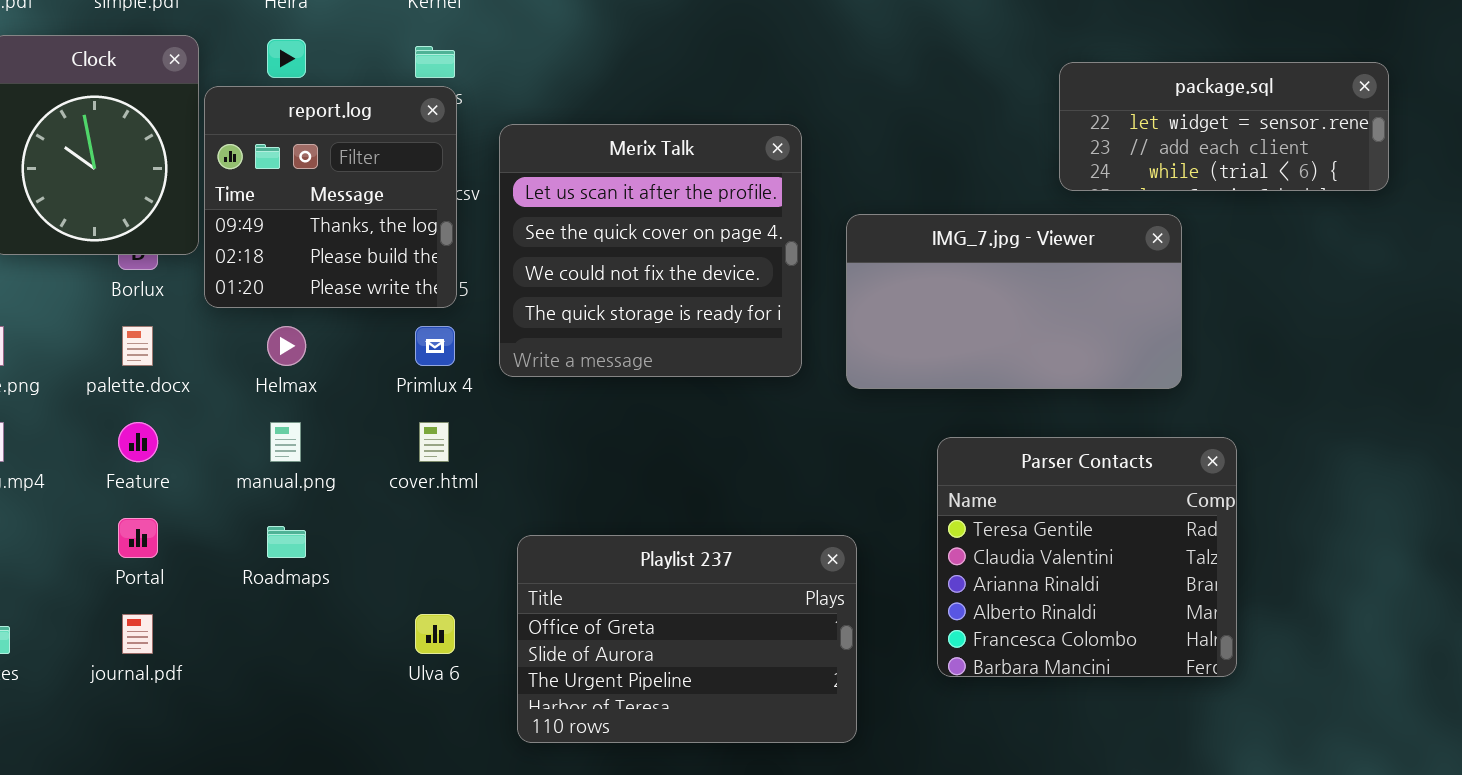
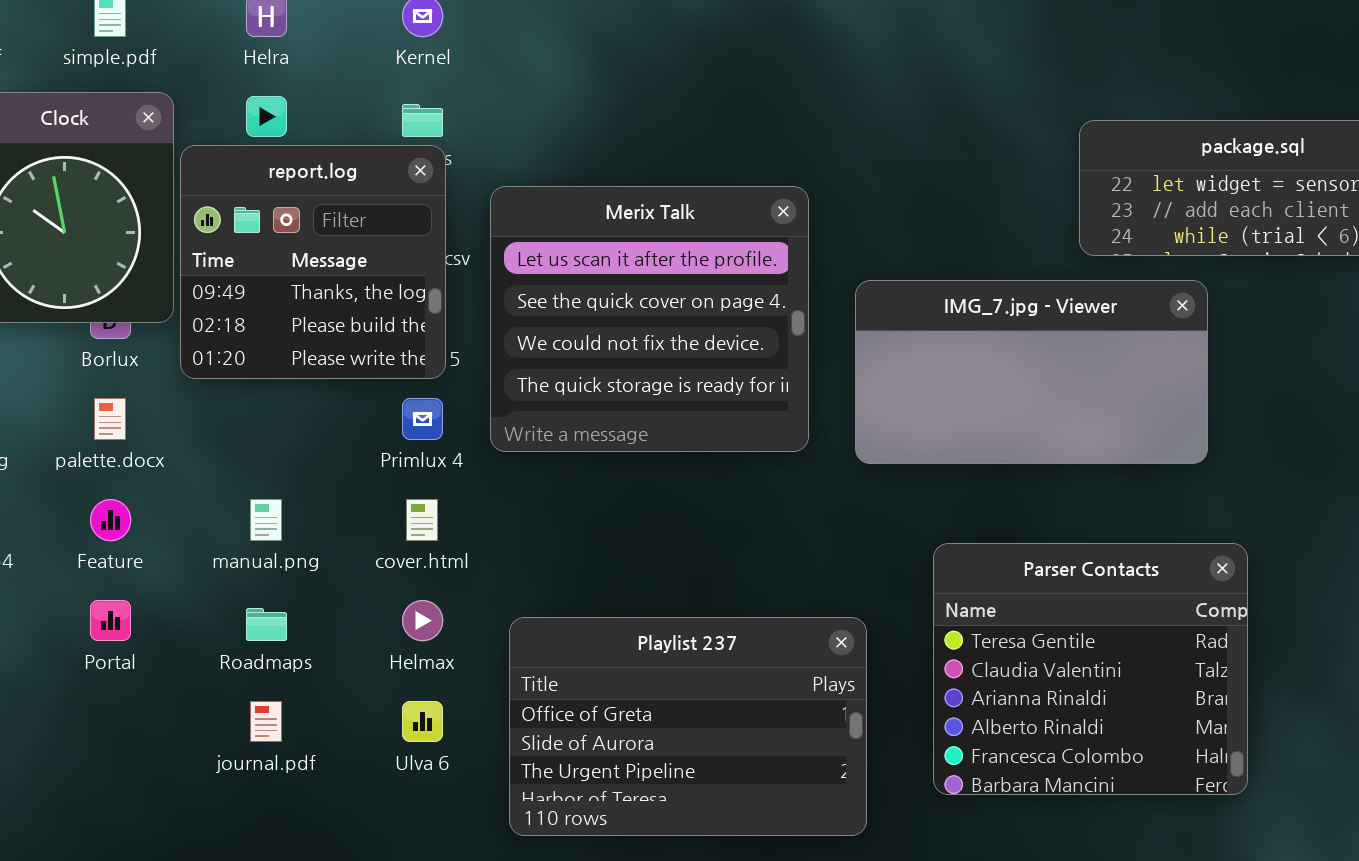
Helmax: [267,326,306,366] -> [402,600,443,641], moved
Parser Contacts: [937,437,1237,677] -> [933,543,1248,795], moved
journal.pdf: [122,614,153,654] -> [250,701,282,742], moved

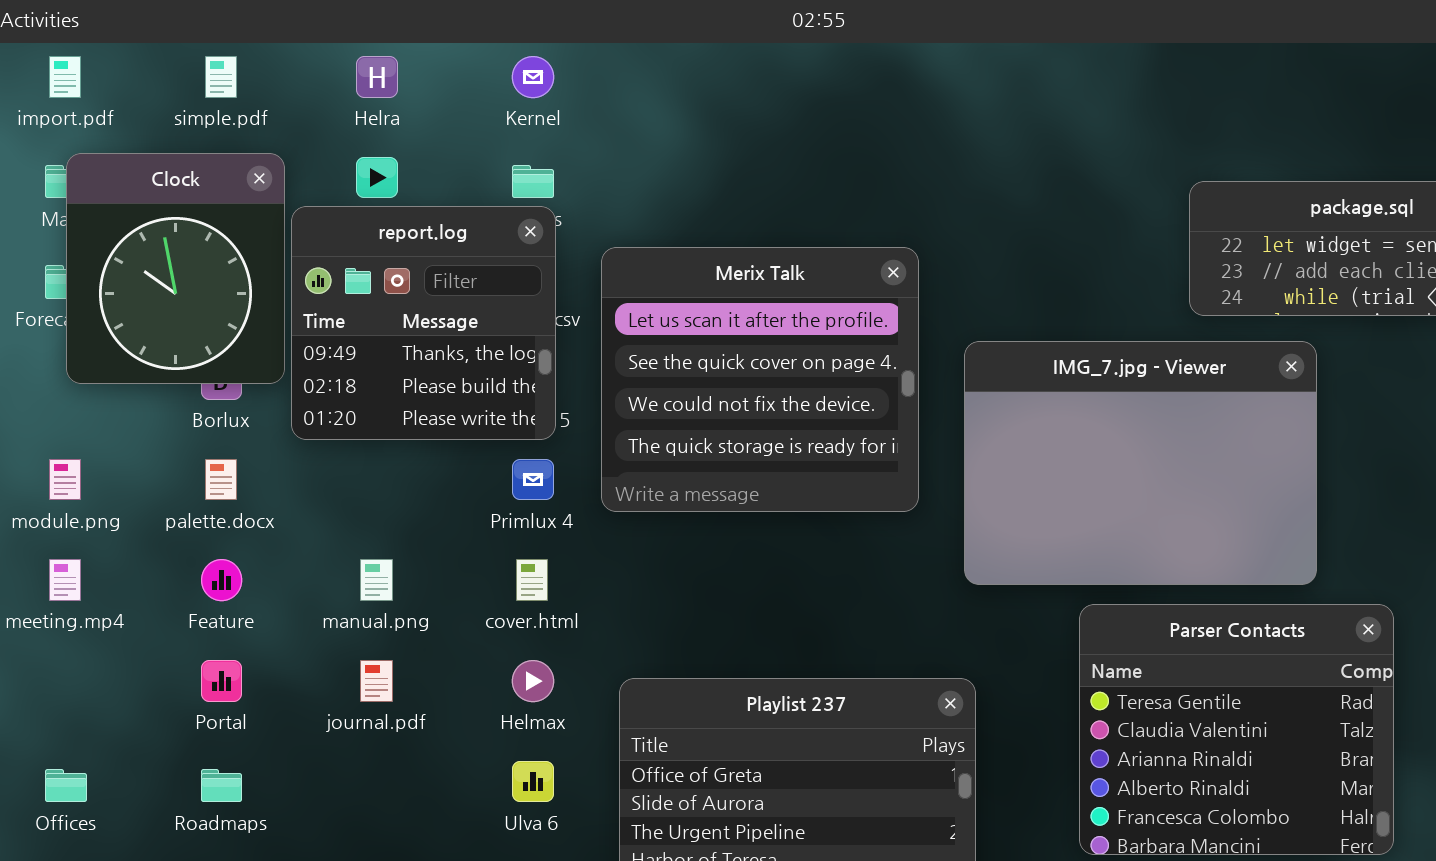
IMG_7.jpg - Viewer: [855,280,1208,464] -> [964,341,1317,585], resized
Parser Contacts: [933,543,1248,795] -> [1079,604,1394,855], moved
Roadmaps: [246,608,287,641] -> [201,769,242,802], moved
journal.pdf: [250,701,282,742] -> [360,660,393,702], moved

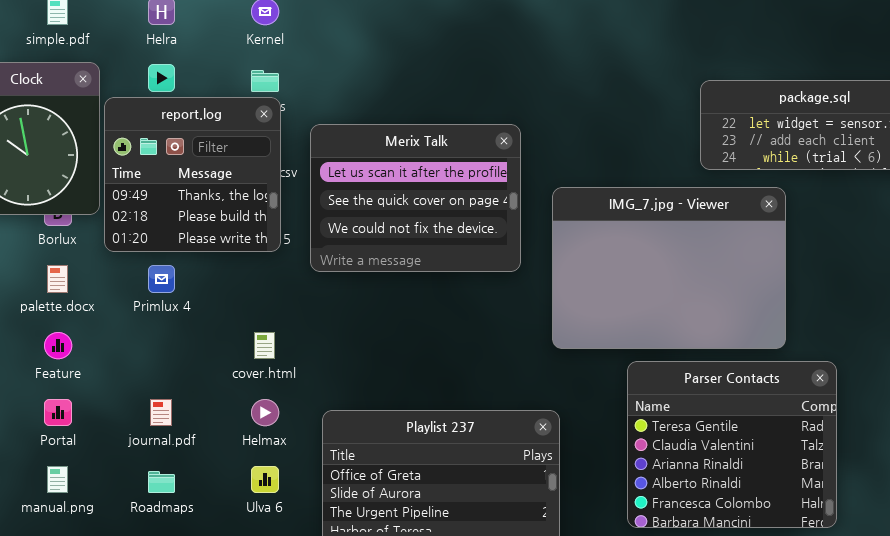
Merix Talk: [601,247,919,512] -> [310,124,521,272], resized
Primlux 4: [512,459,554,500] -> [148,265,175,293], moved
manual.png: [360,559,393,601] -> [47,466,68,493], moved
Roadmaps: [201,769,242,802] -> [148,471,175,493], moved

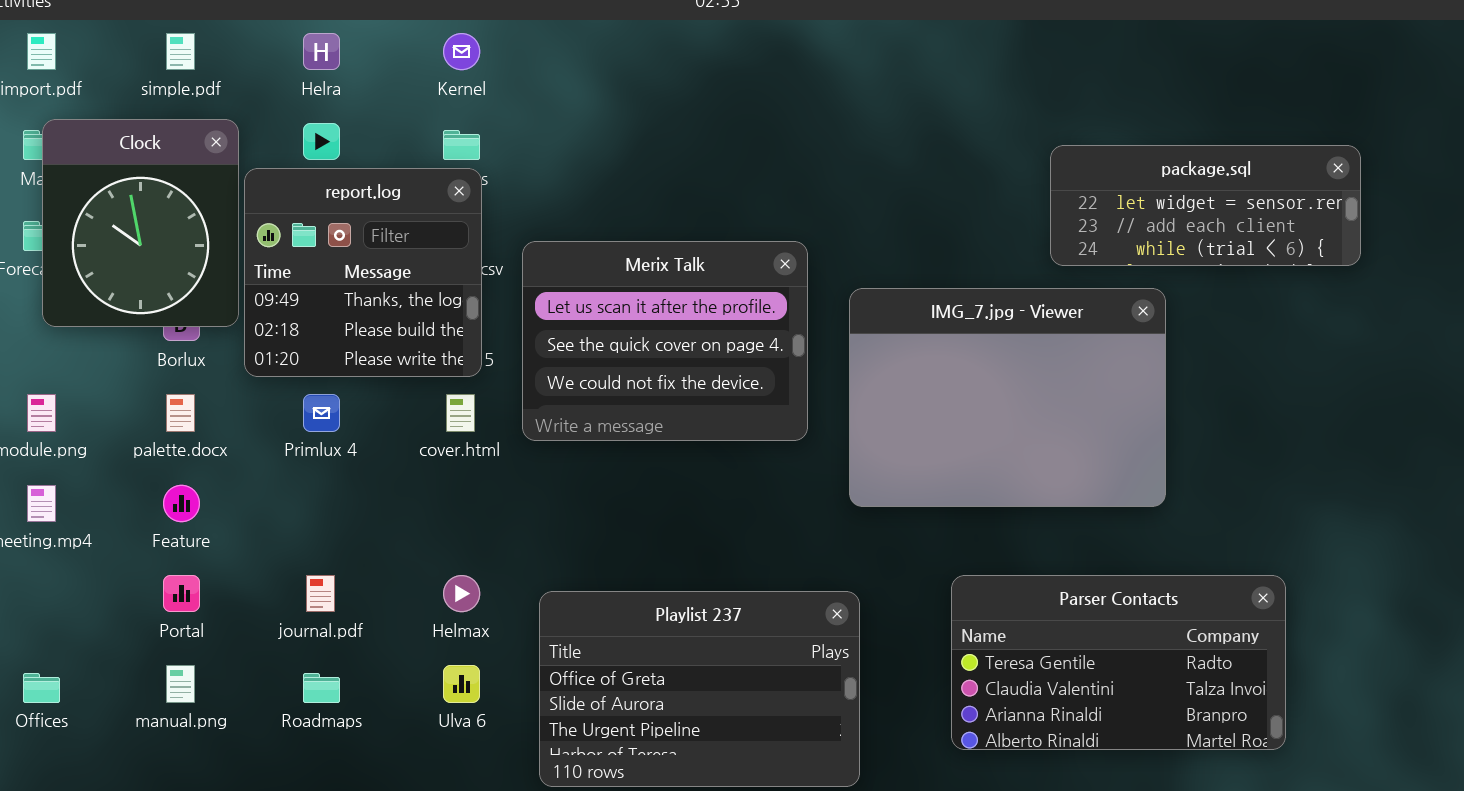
Merix Talk: [310,124,521,272] -> [522,241,808,441], moved
cover.html: [254,332,275,359] -> [446,394,475,432], moved
Parser Contacts: [627,361,837,528] -> [951,575,1286,750], resized

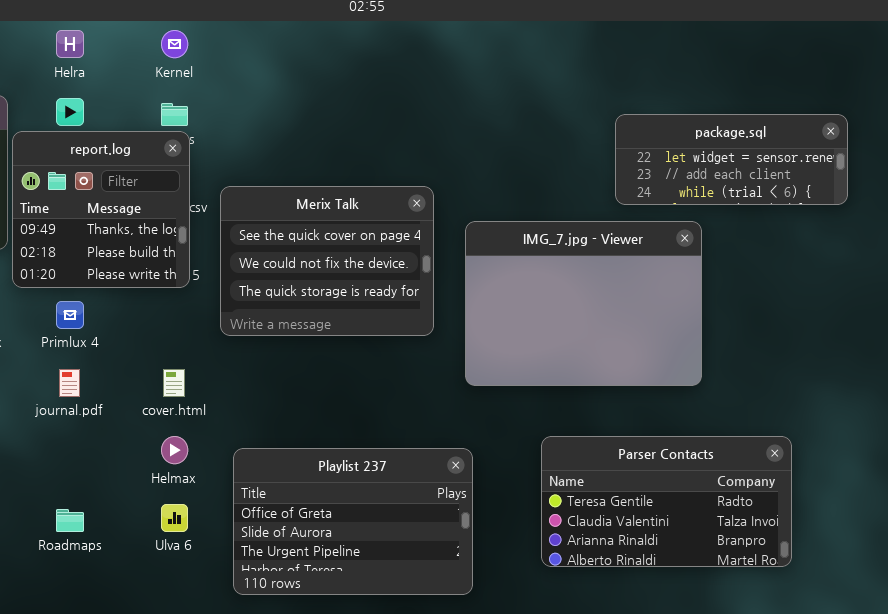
Merix Talk: [522,241,808,441] -> [220,186,434,336], scrolled down 1 row
cover.html: [446,394,475,432] -> [163,369,185,397], moved
journal.pdf: [306,575,335,612] -> [59,369,80,397], moved

